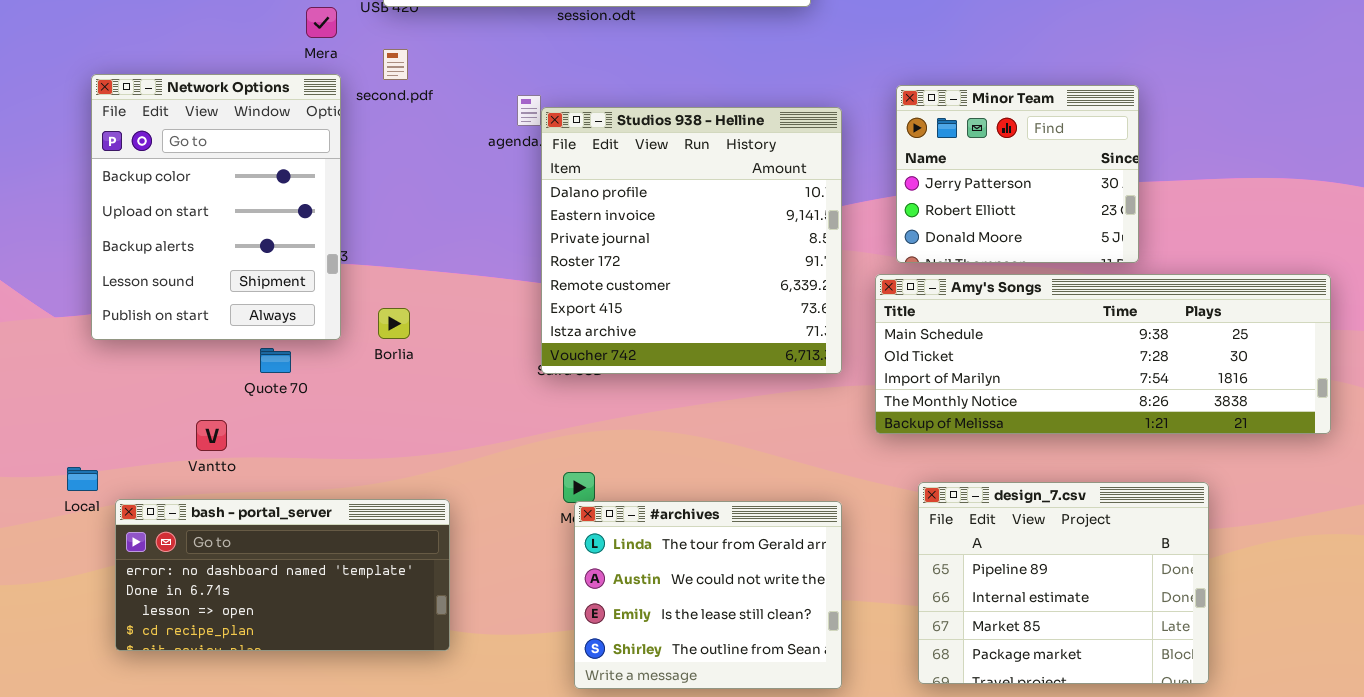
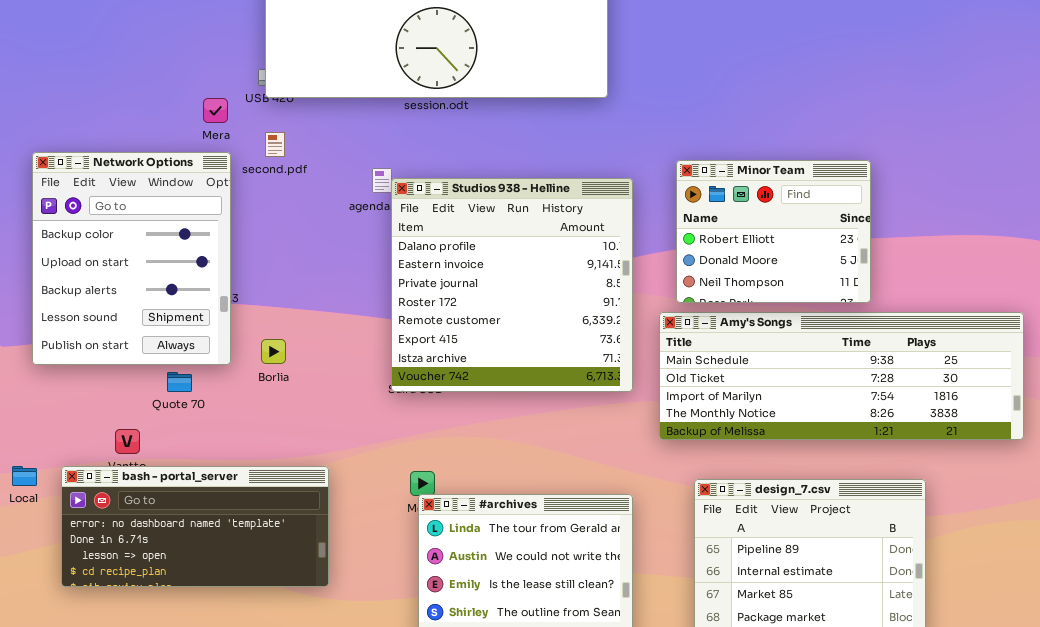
Minor Team: [896,85,1139,263] -> [676,160,871,303], scrolled down 1 row
bash - portal_server: [115,499,450,651] -> [61,466,329,587], moved

